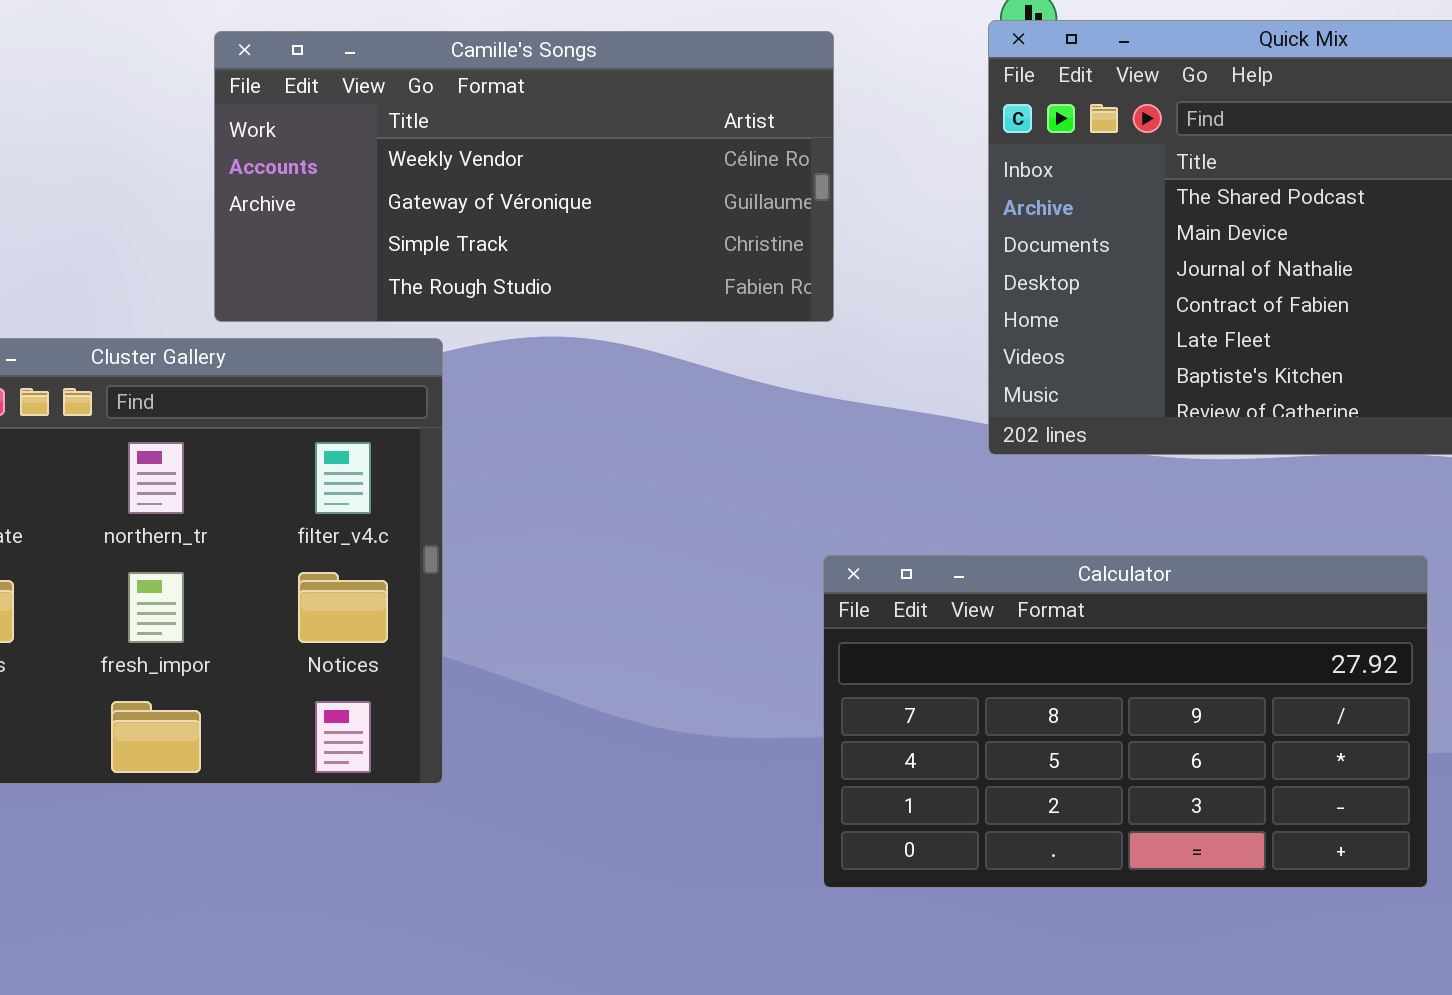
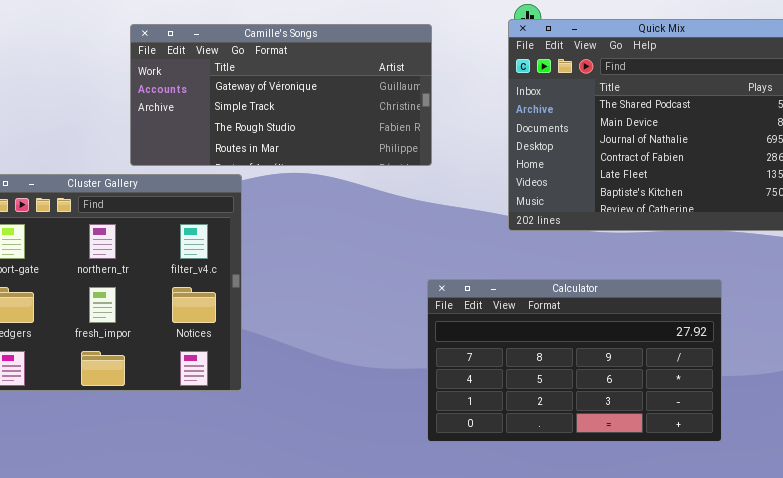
Camille's Songs: [214,31,834,322] -> [130,24,432,166], scrolled down 1 row

